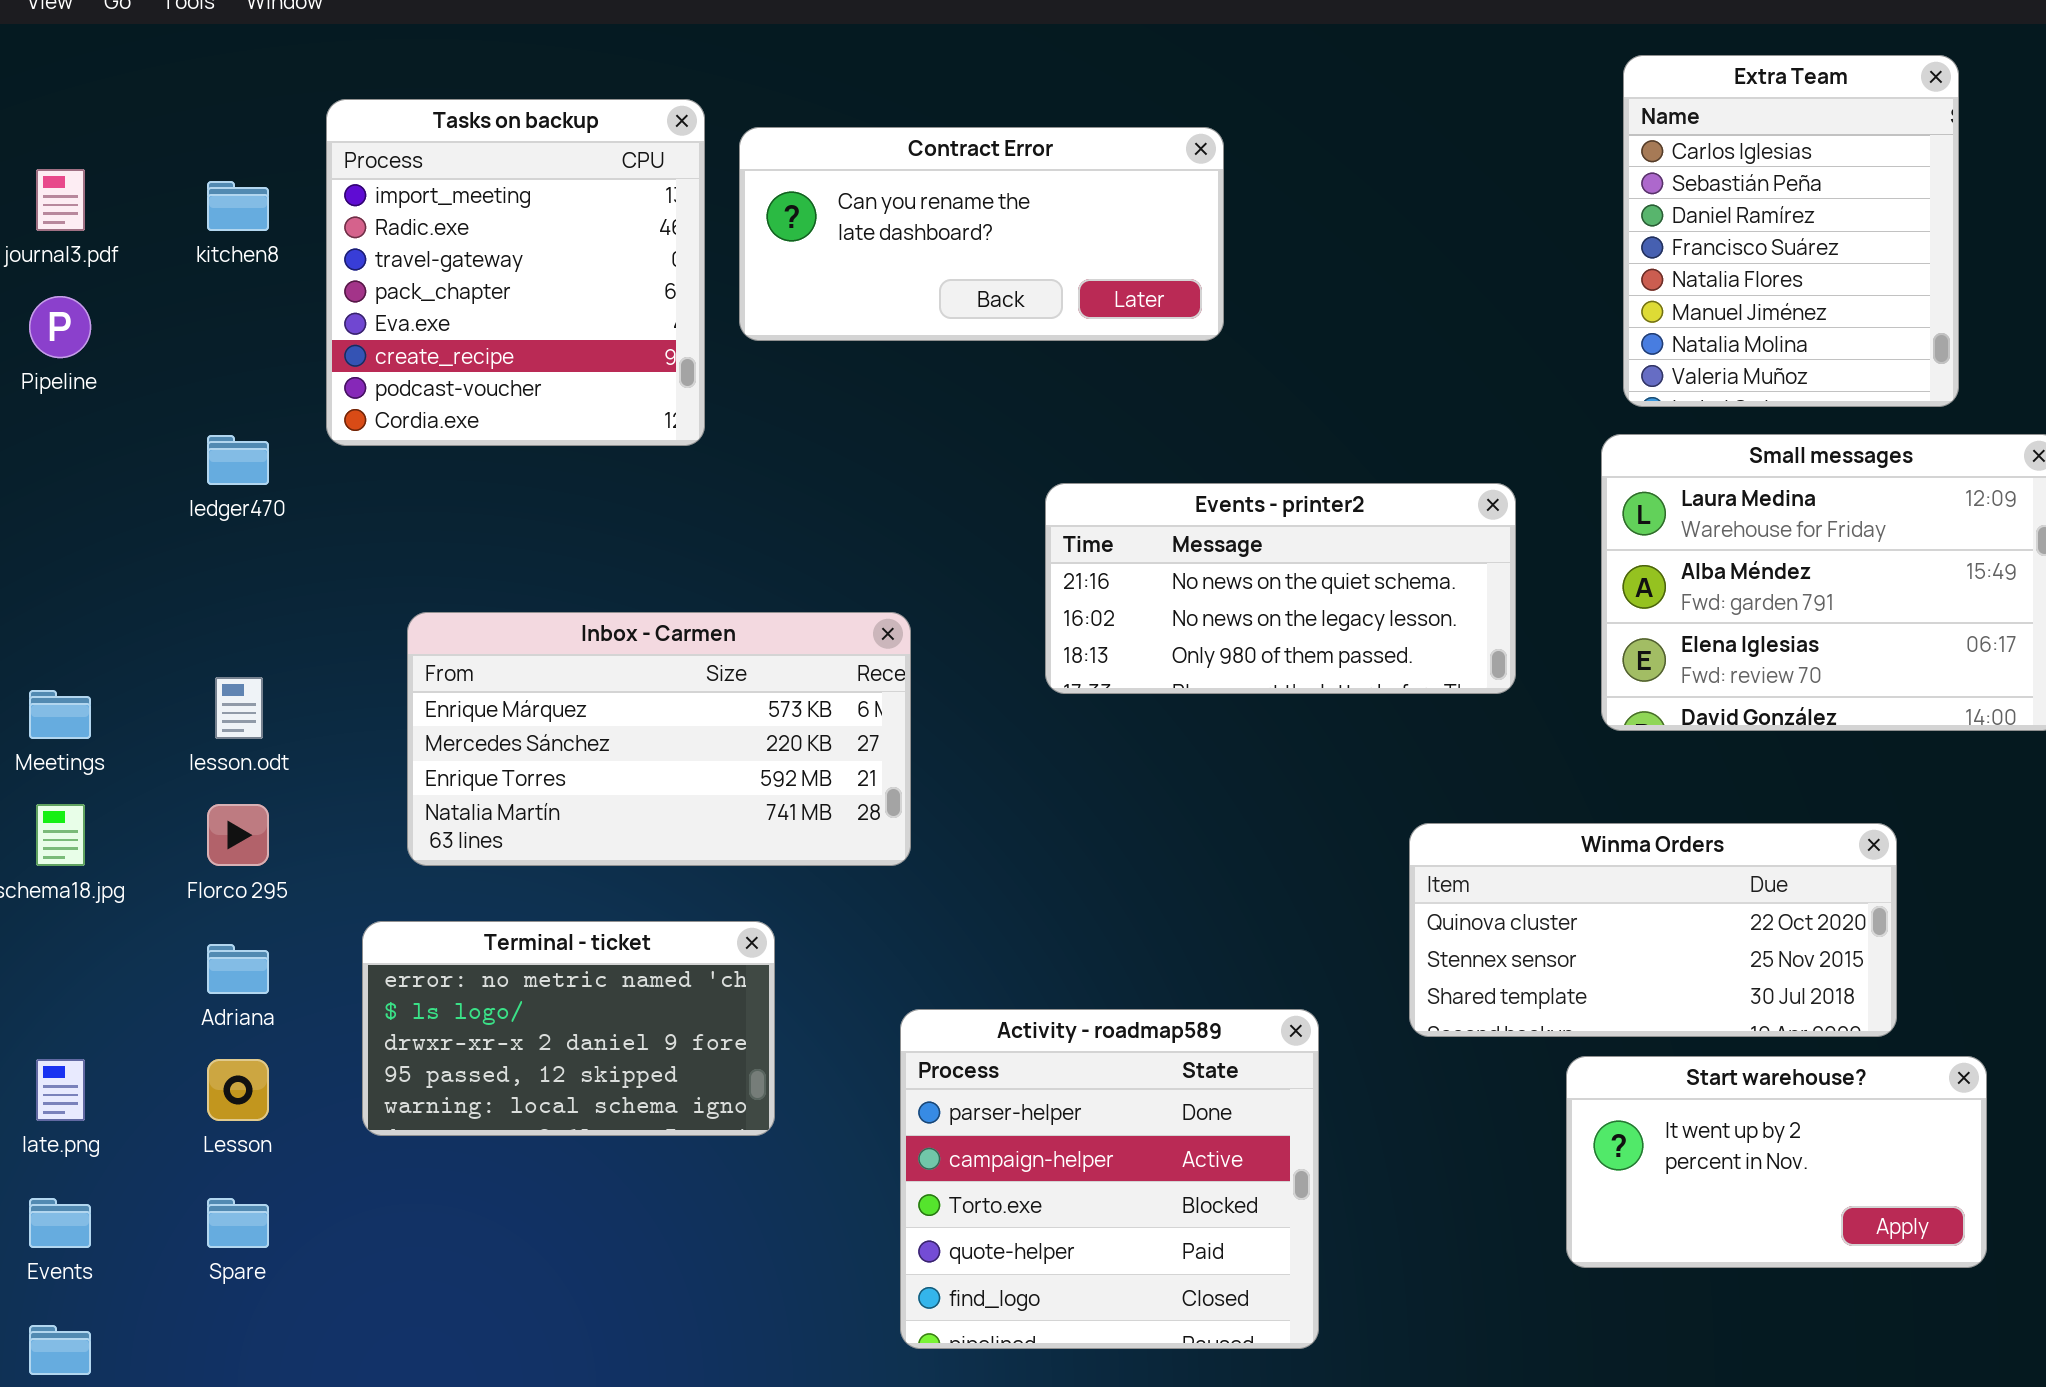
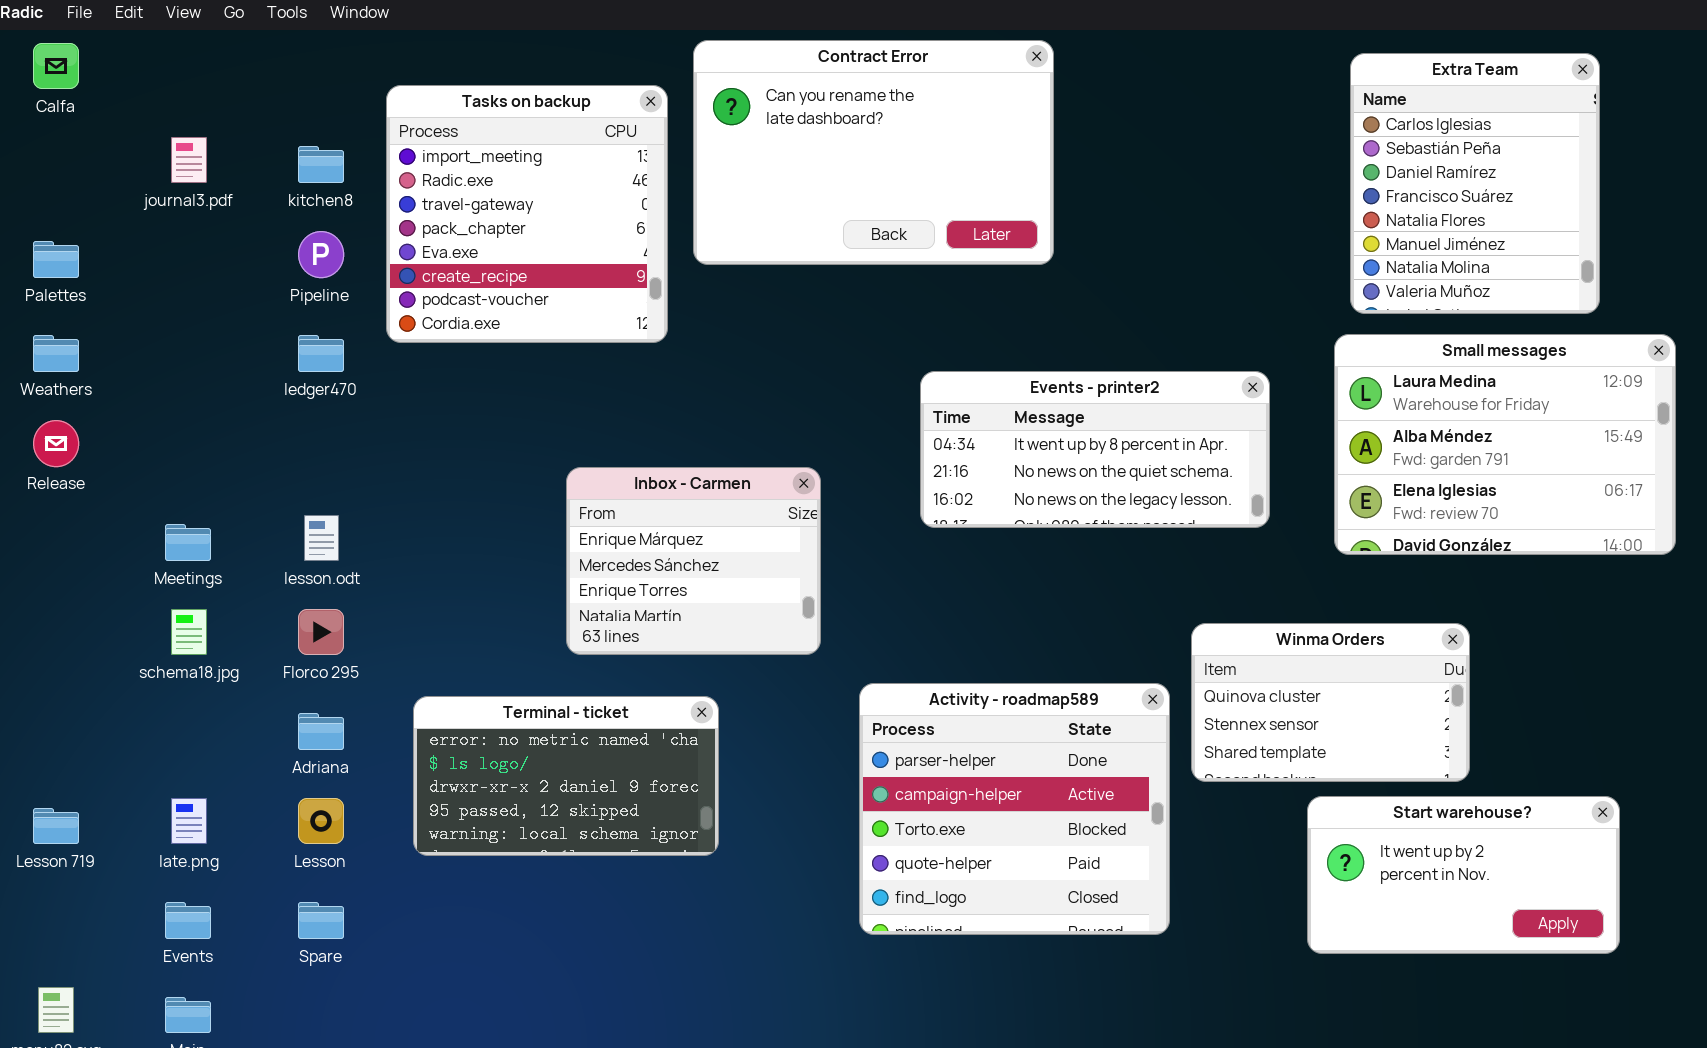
Contract Error: [739,127,1224,341] -> [693,40,1054,265], resized
Pipeline: [29,296,91,358] -> [298,231,344,278], moved
Events - printer2: [1045,483,1516,694] -> [920,371,1270,528], scrolled up 1 row
Inbox - Carmen: [407,612,911,866] -> [566,467,821,655], resized
Winma Orders: [1409,823,1897,1037] -> [1191,623,1470,782], resized
Activity - roadmap589: [900,1009,1319,1349] -> [859,683,1170,935], moved

